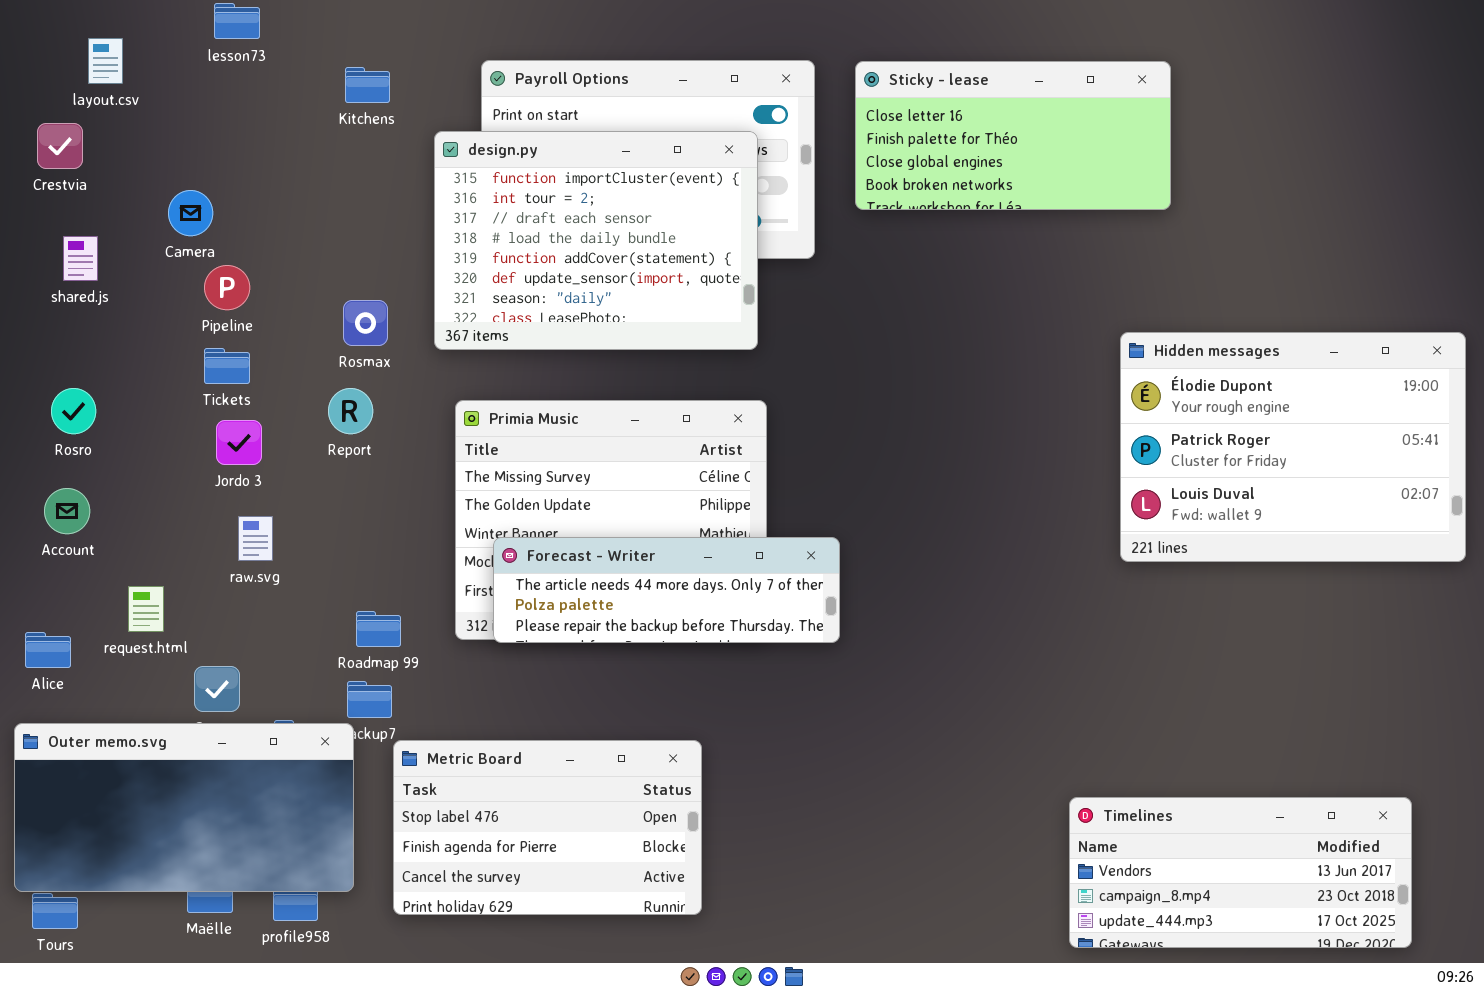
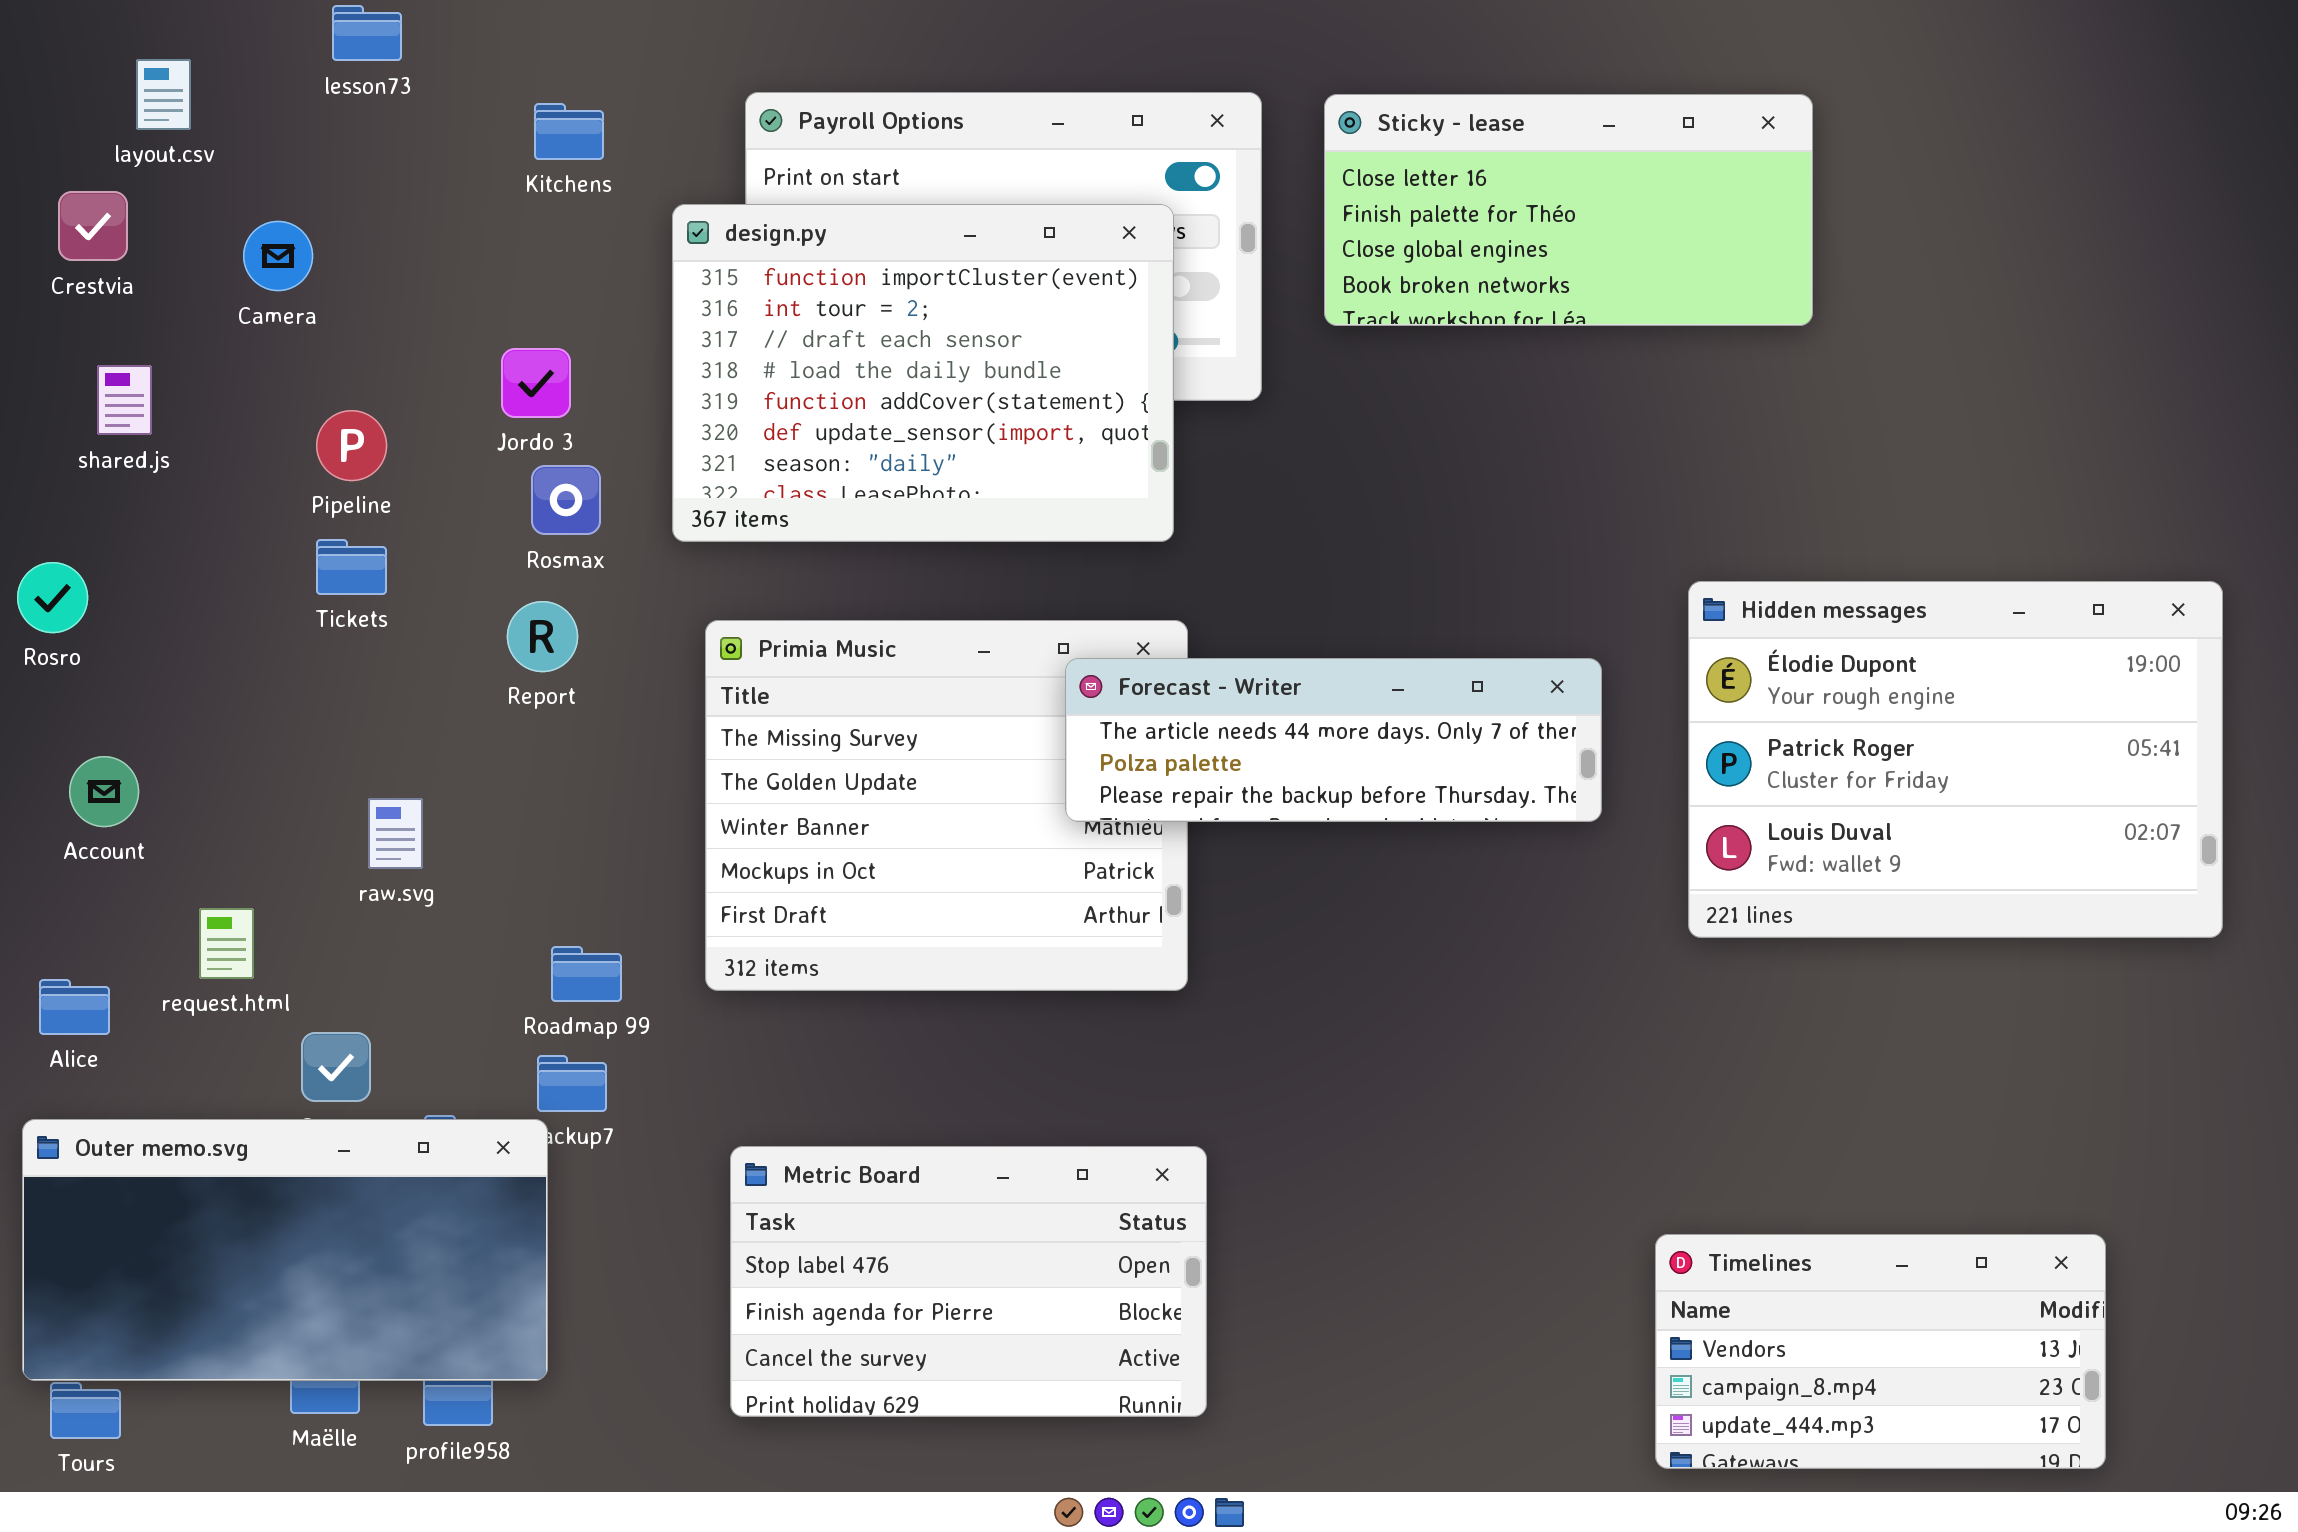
Camera: [168,190,213,236] -> [243,221,313,291], moved
Hidden messages: [1120,332,1466,562] -> [1688,581,2223,938], moved
Rosro: [51,388,96,434] -> [17,562,88,633], moved
Jordo 3: [216,420,262,465] -> [501,348,571,418], moved
Forecast - Writer: [493,537,840,643] -> [1065,658,1602,822], moved
Metric Board: [393,740,702,915] -> [730,1146,1207,1417], moved
Timelines: [1069,797,1412,948] -> [1655,1234,2106,1469], resized

